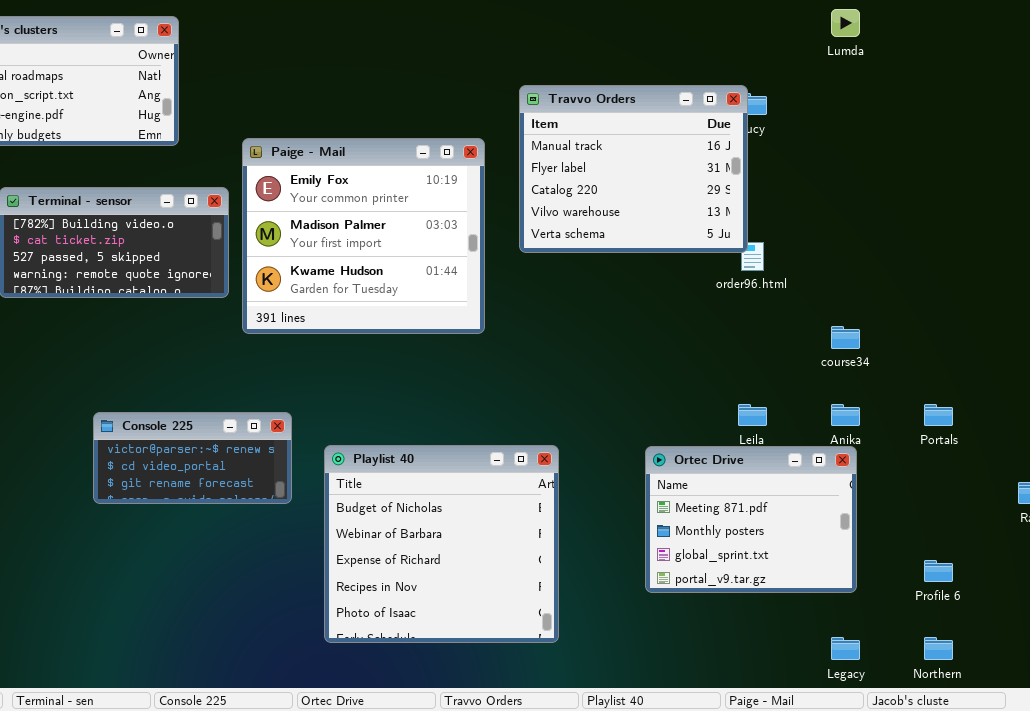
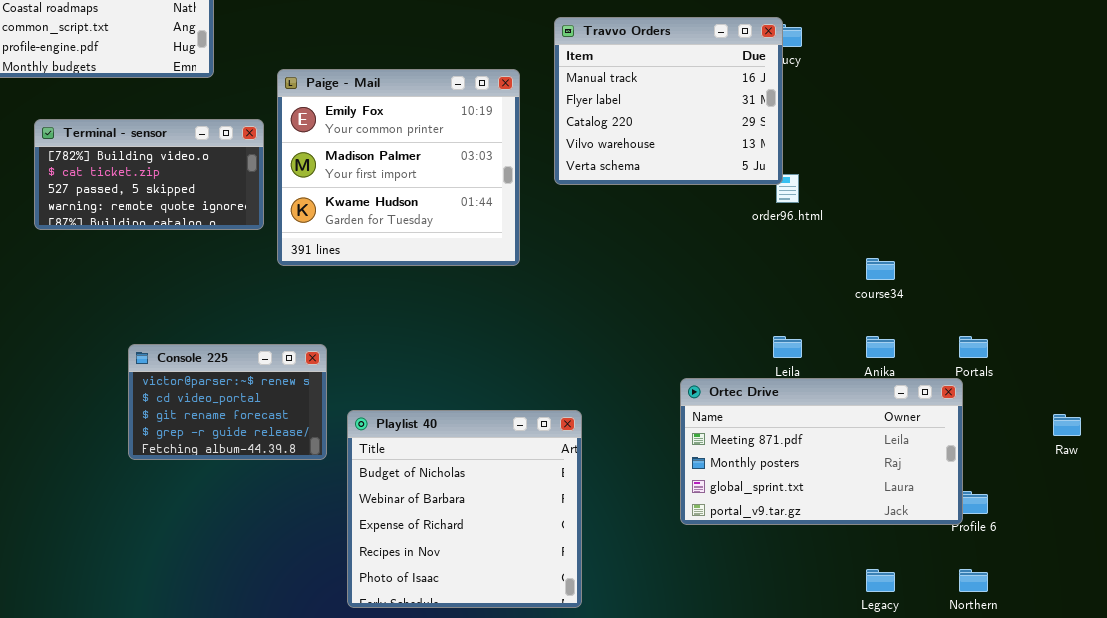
Console 225: [93,412,292,504] -> [128,344,327,460], resized
Playlist 40: [324,445,559,643] -> [347,410,582,608], moved
Ortec Drive: [645,446,857,593] -> [680,378,963,525], resized

